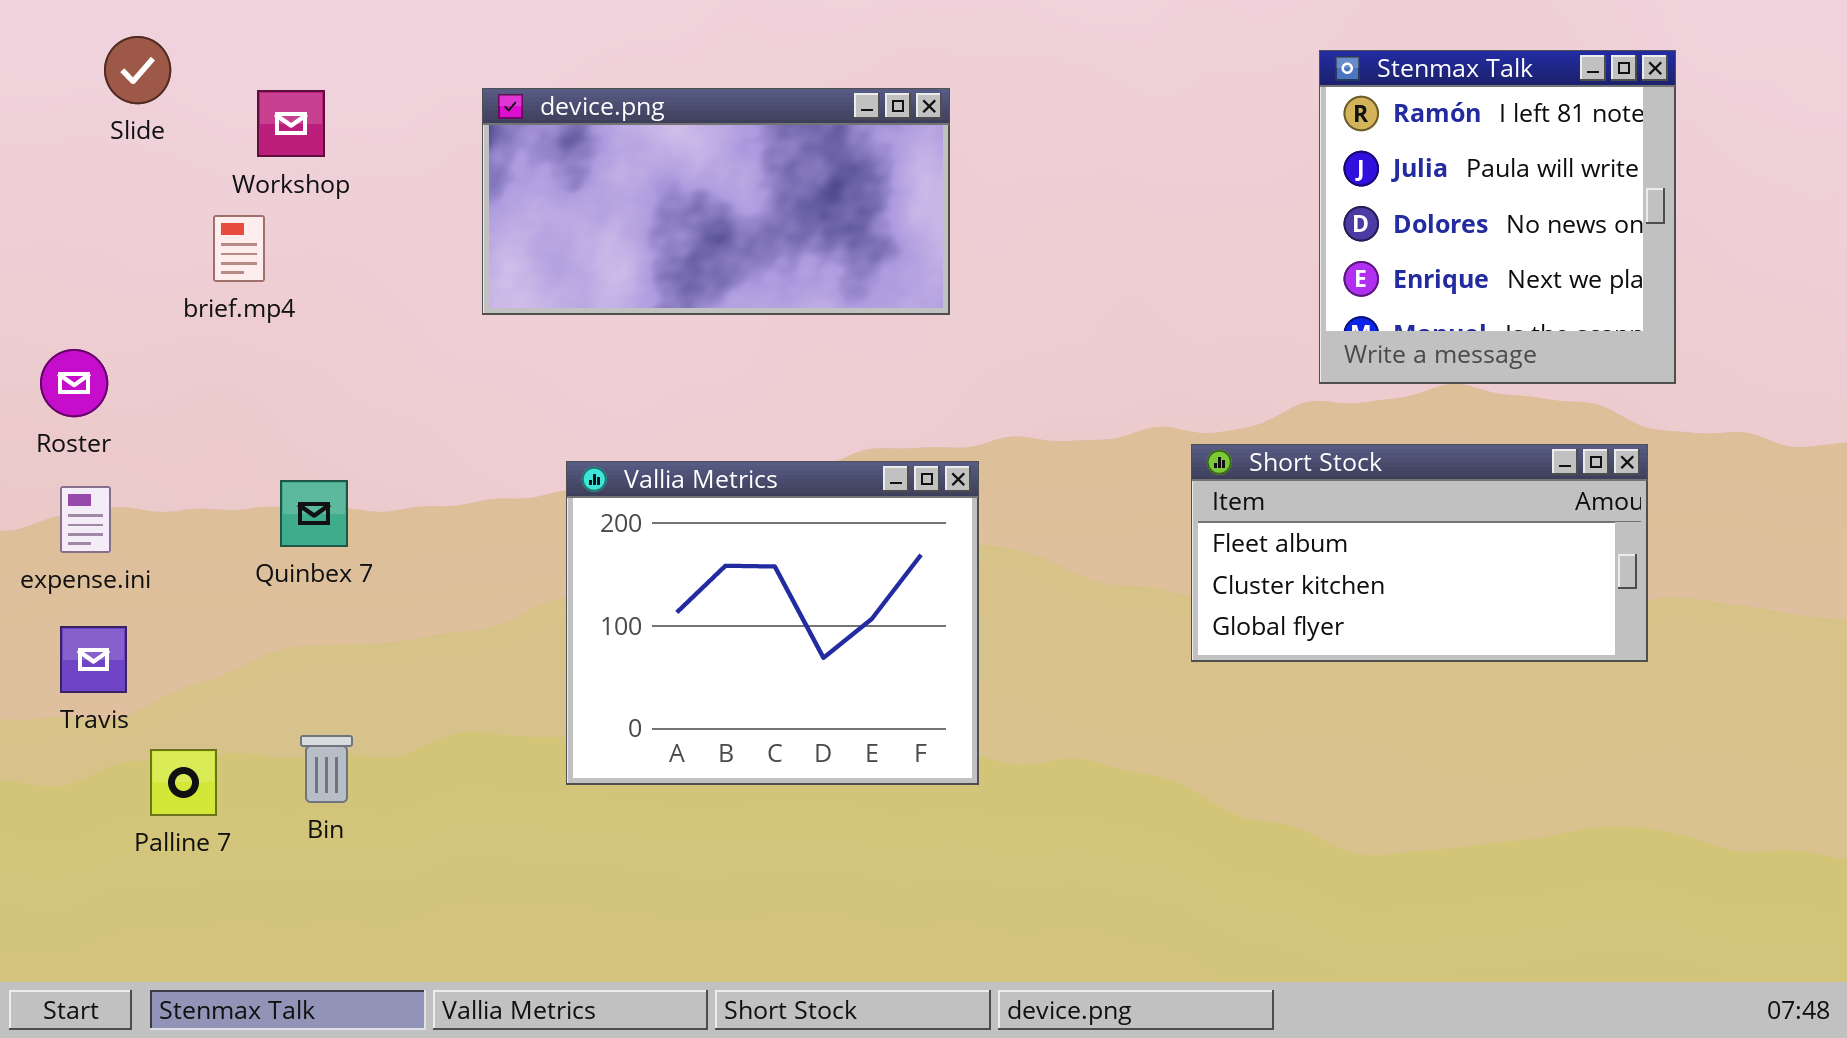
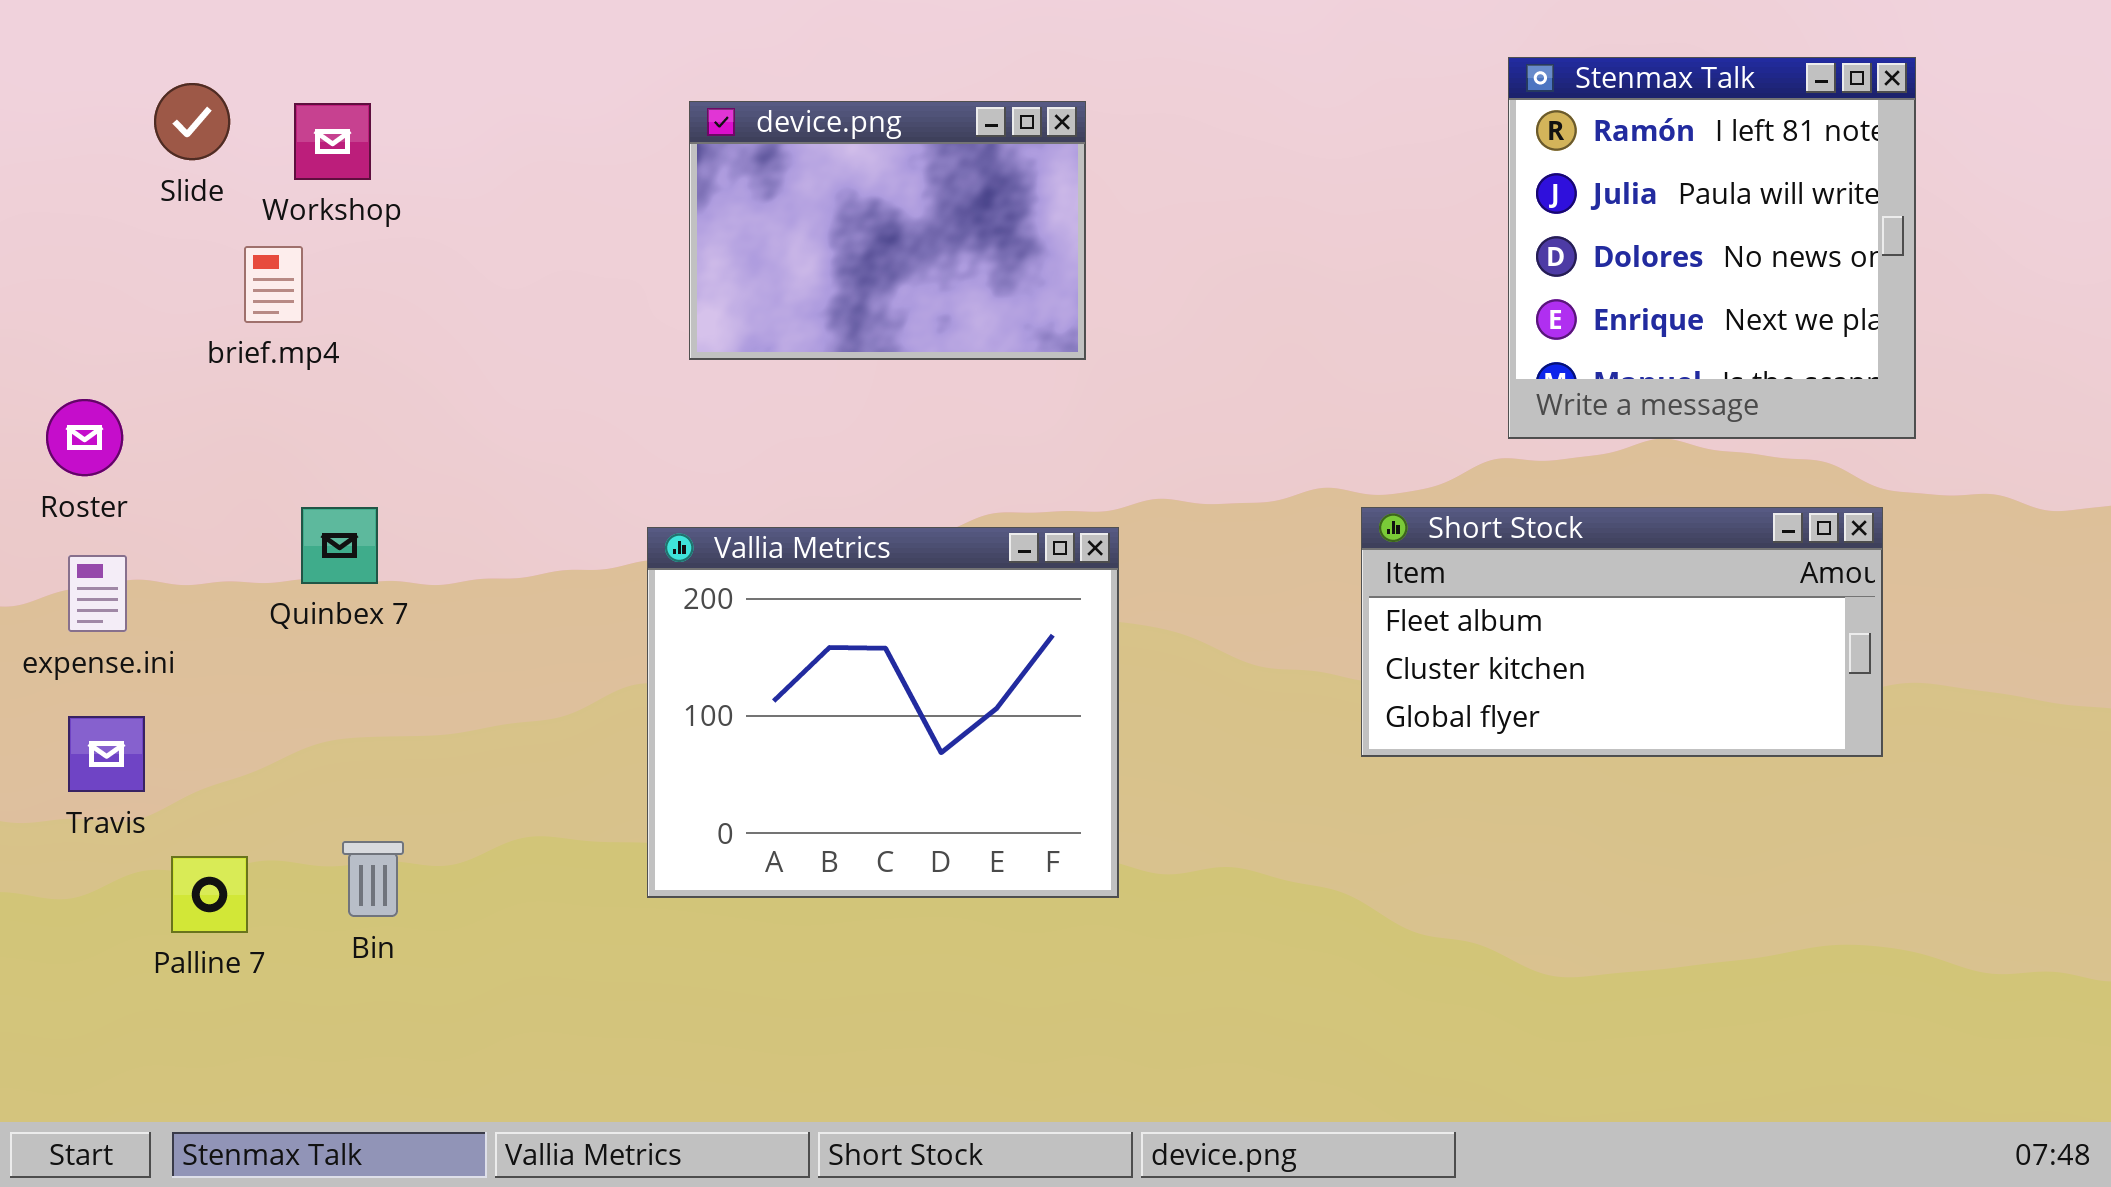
Slide: [104,36,171,104] -> [154,83,230,160], moved
device.png: [482,88,950,315] -> [689,101,1086,360], resized
Quinbex 7: [280,480,348,547] -> [301,507,378,584], moved

